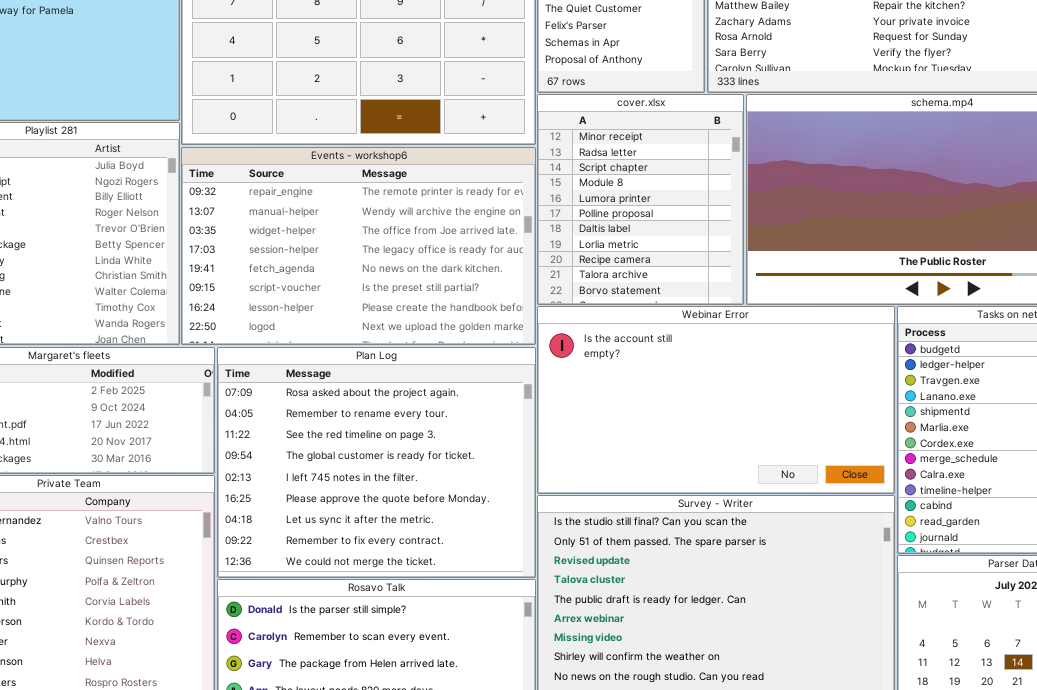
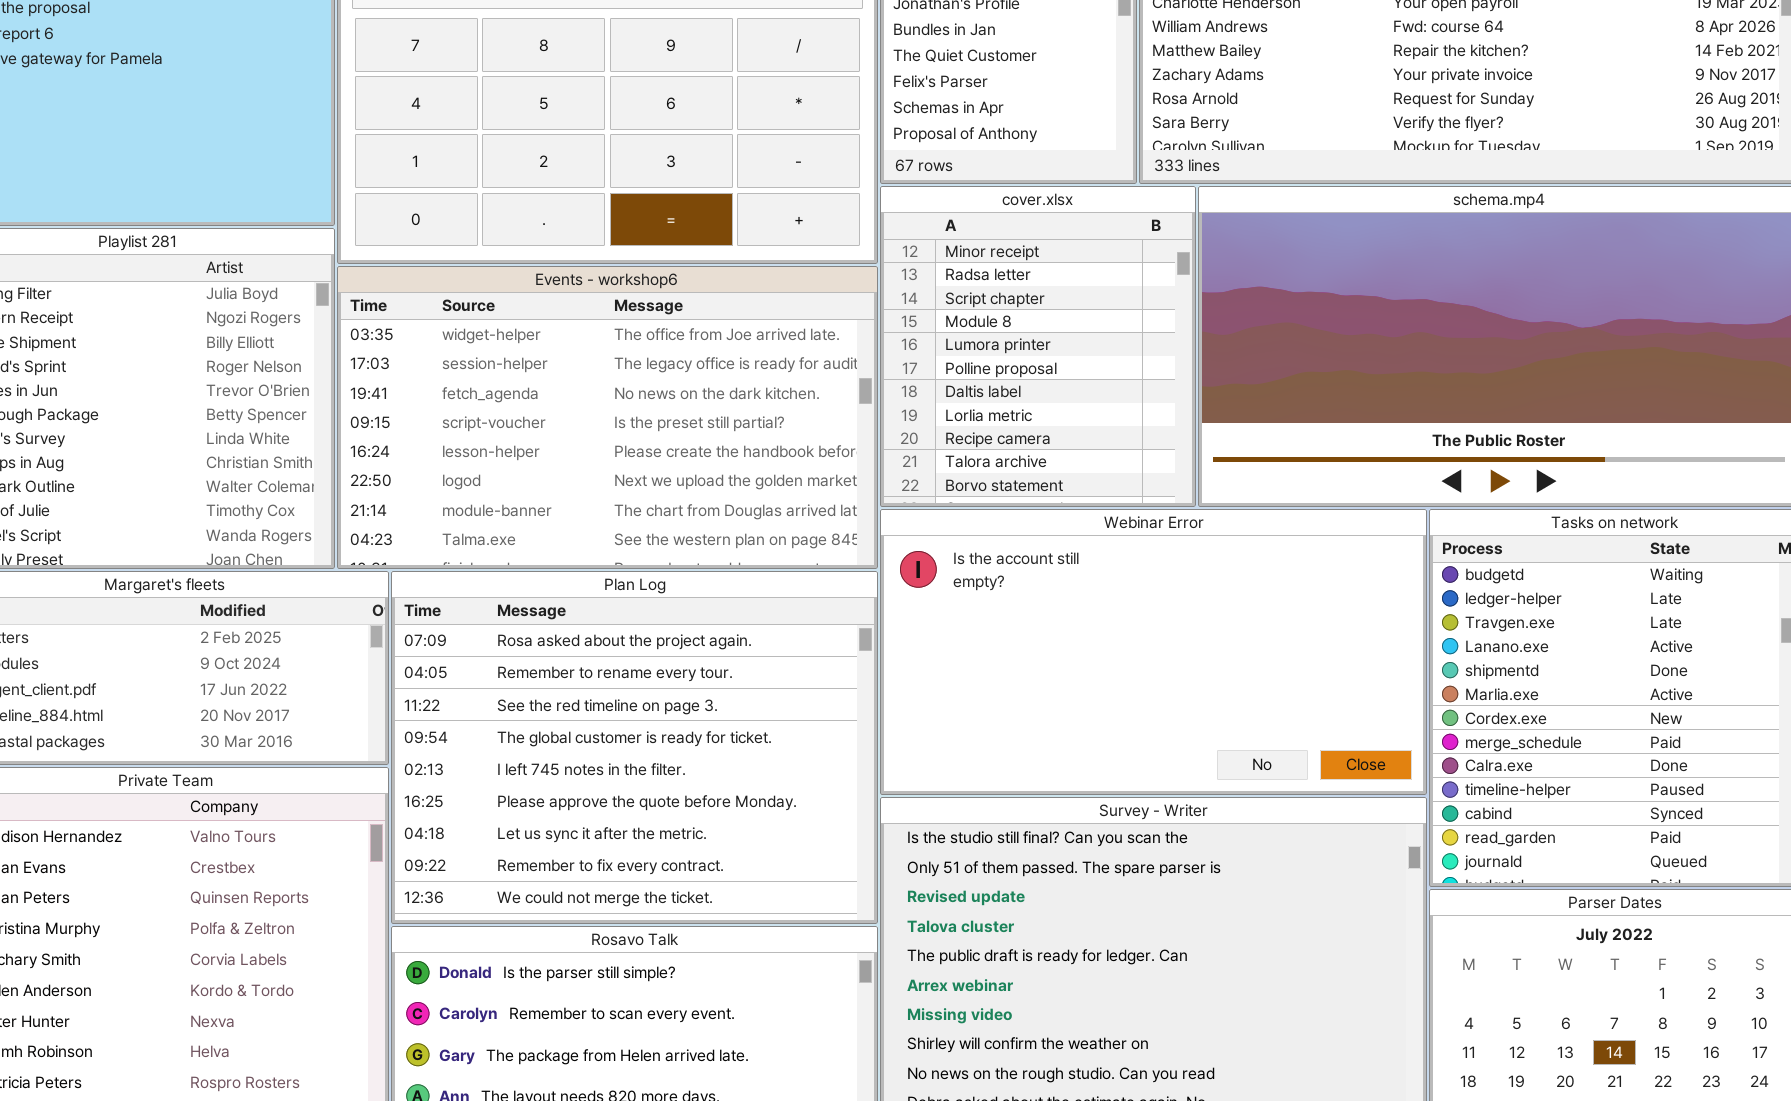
Events - workshop6: [181,147,536,345] -> [337,266,878,569], scrolled down 2 rows

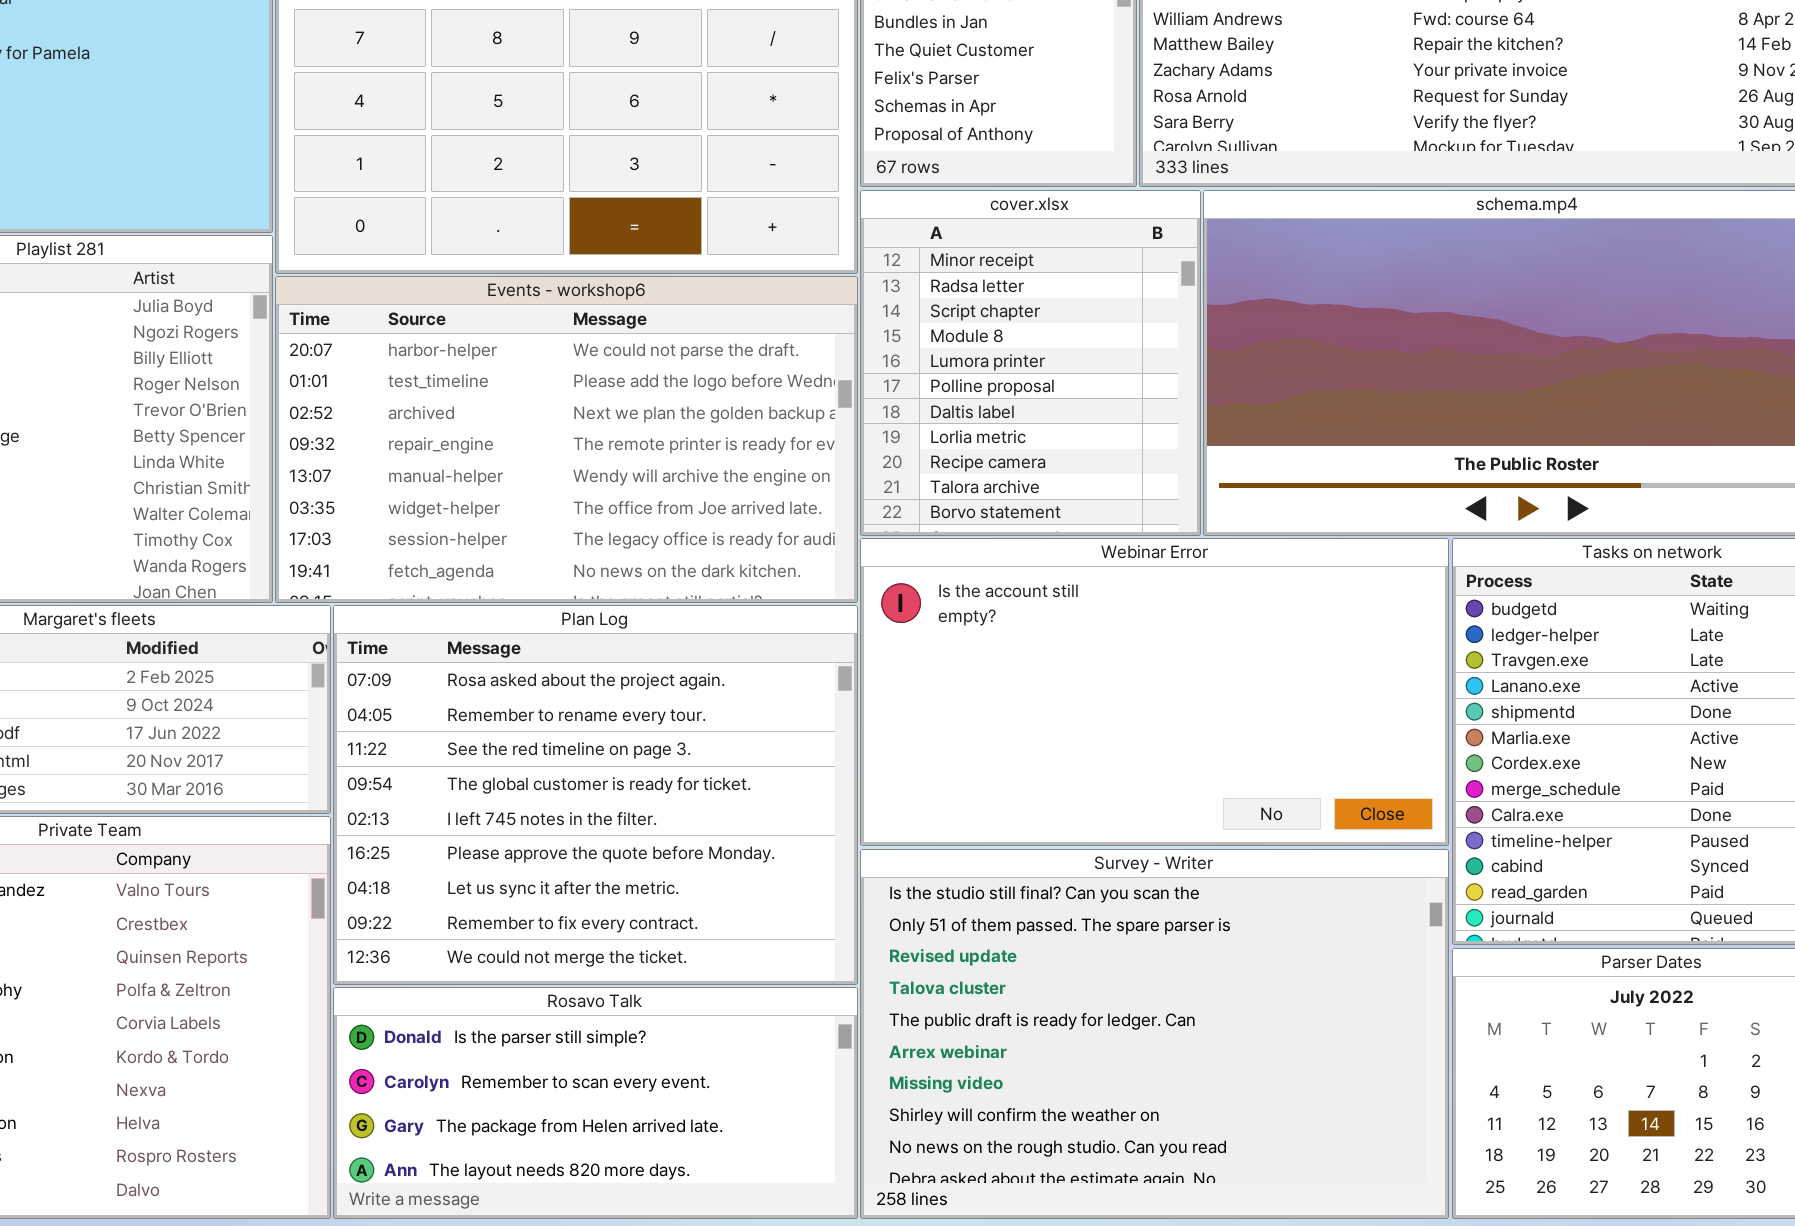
Events - workshop6: [337,266,878,569] -> [275,276,858,603], scrolled up 5 rows

